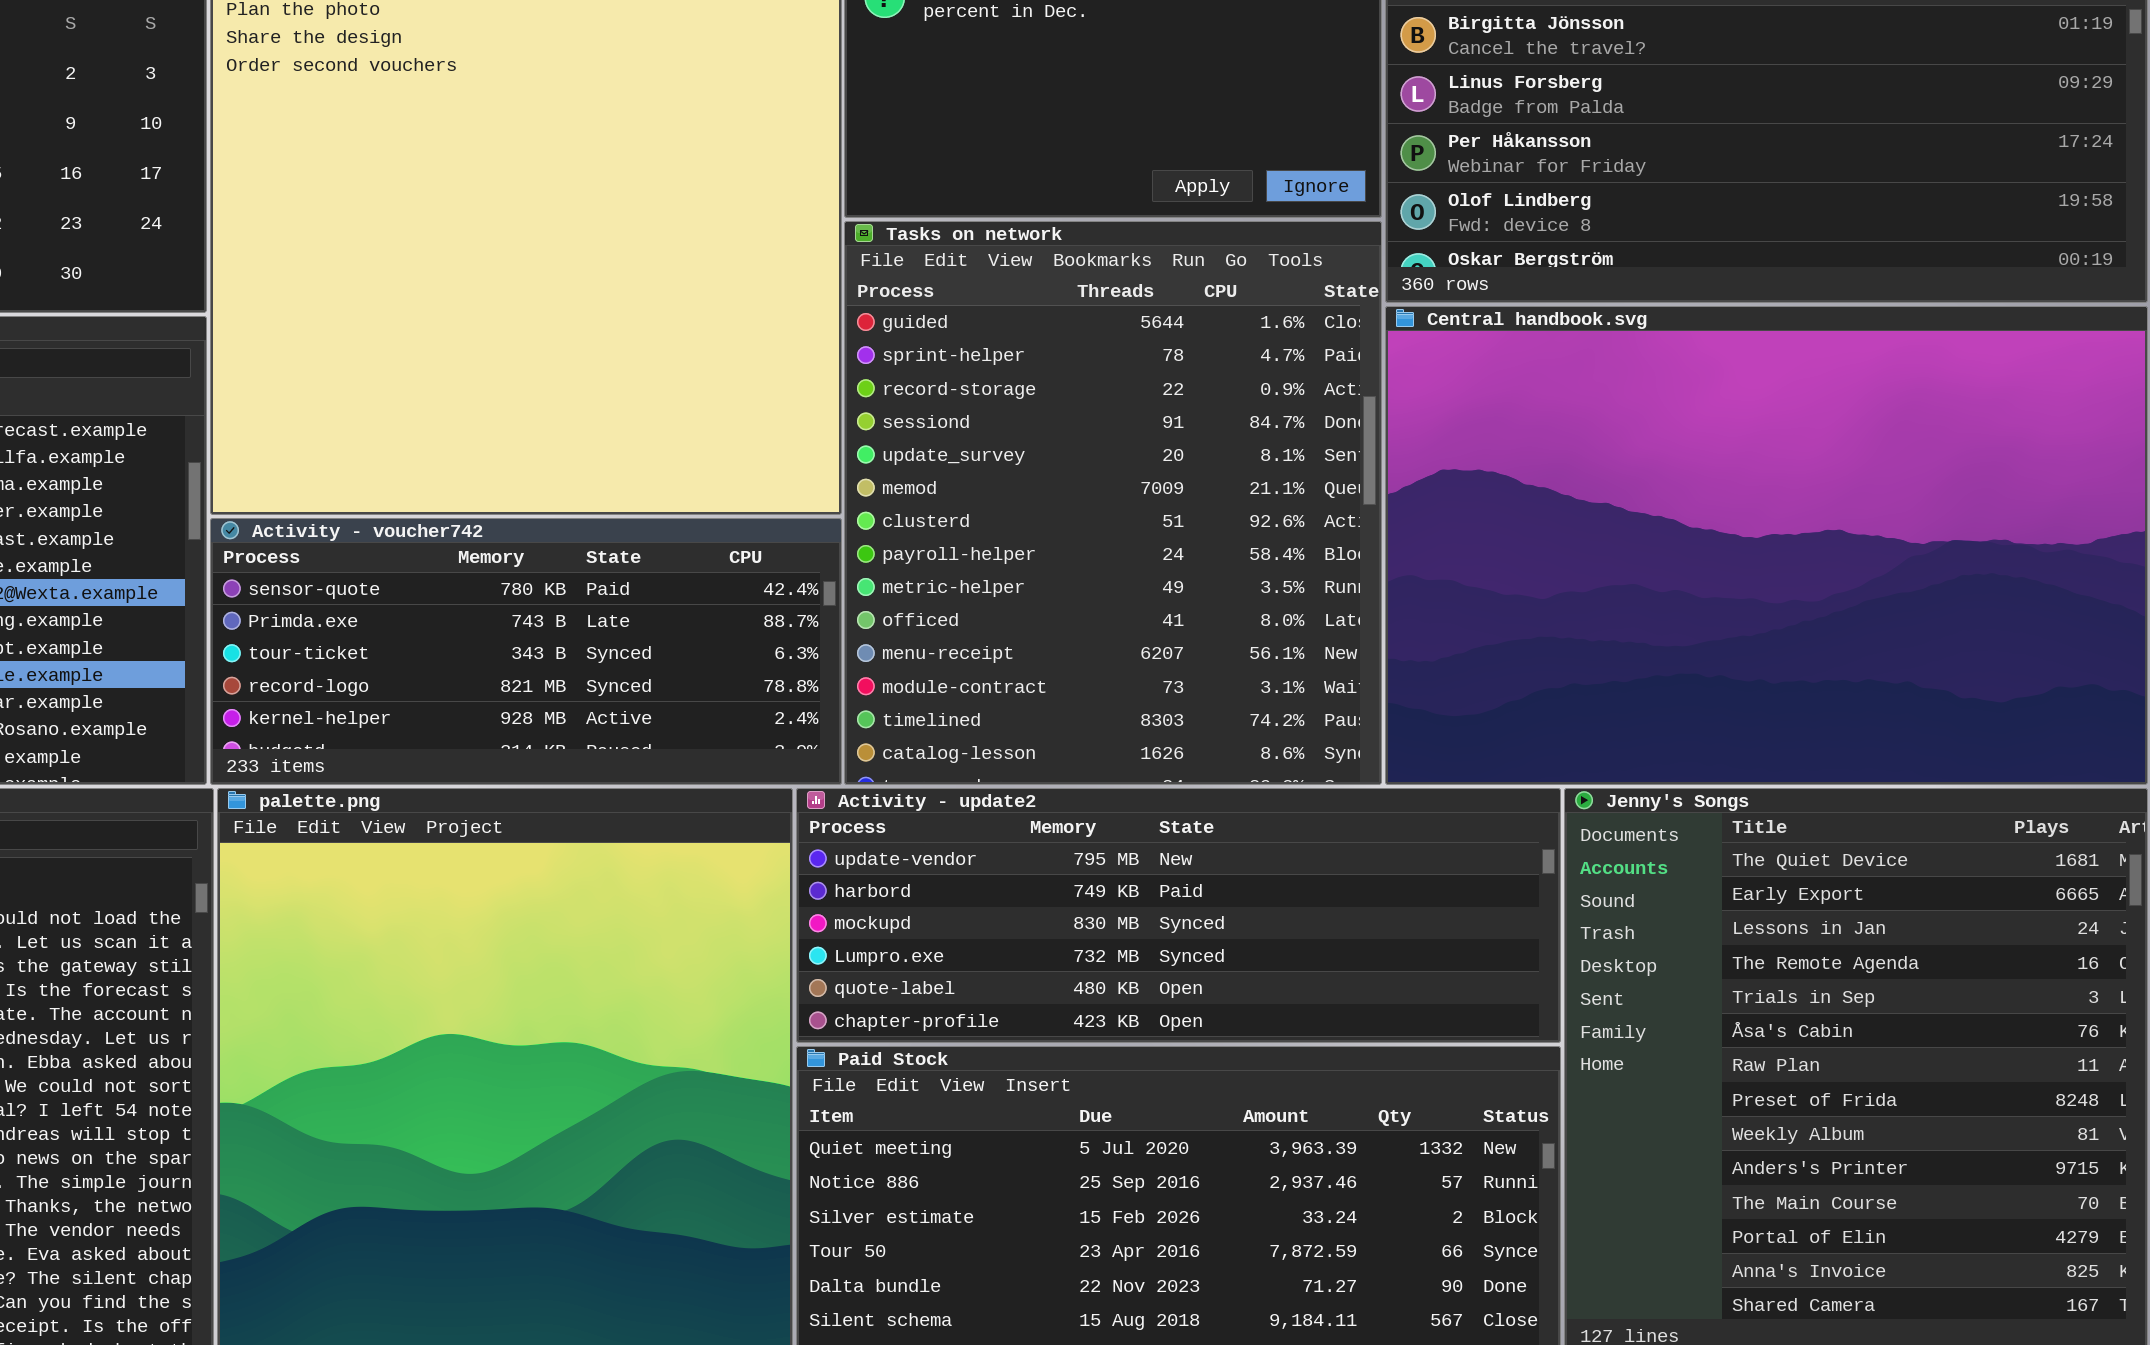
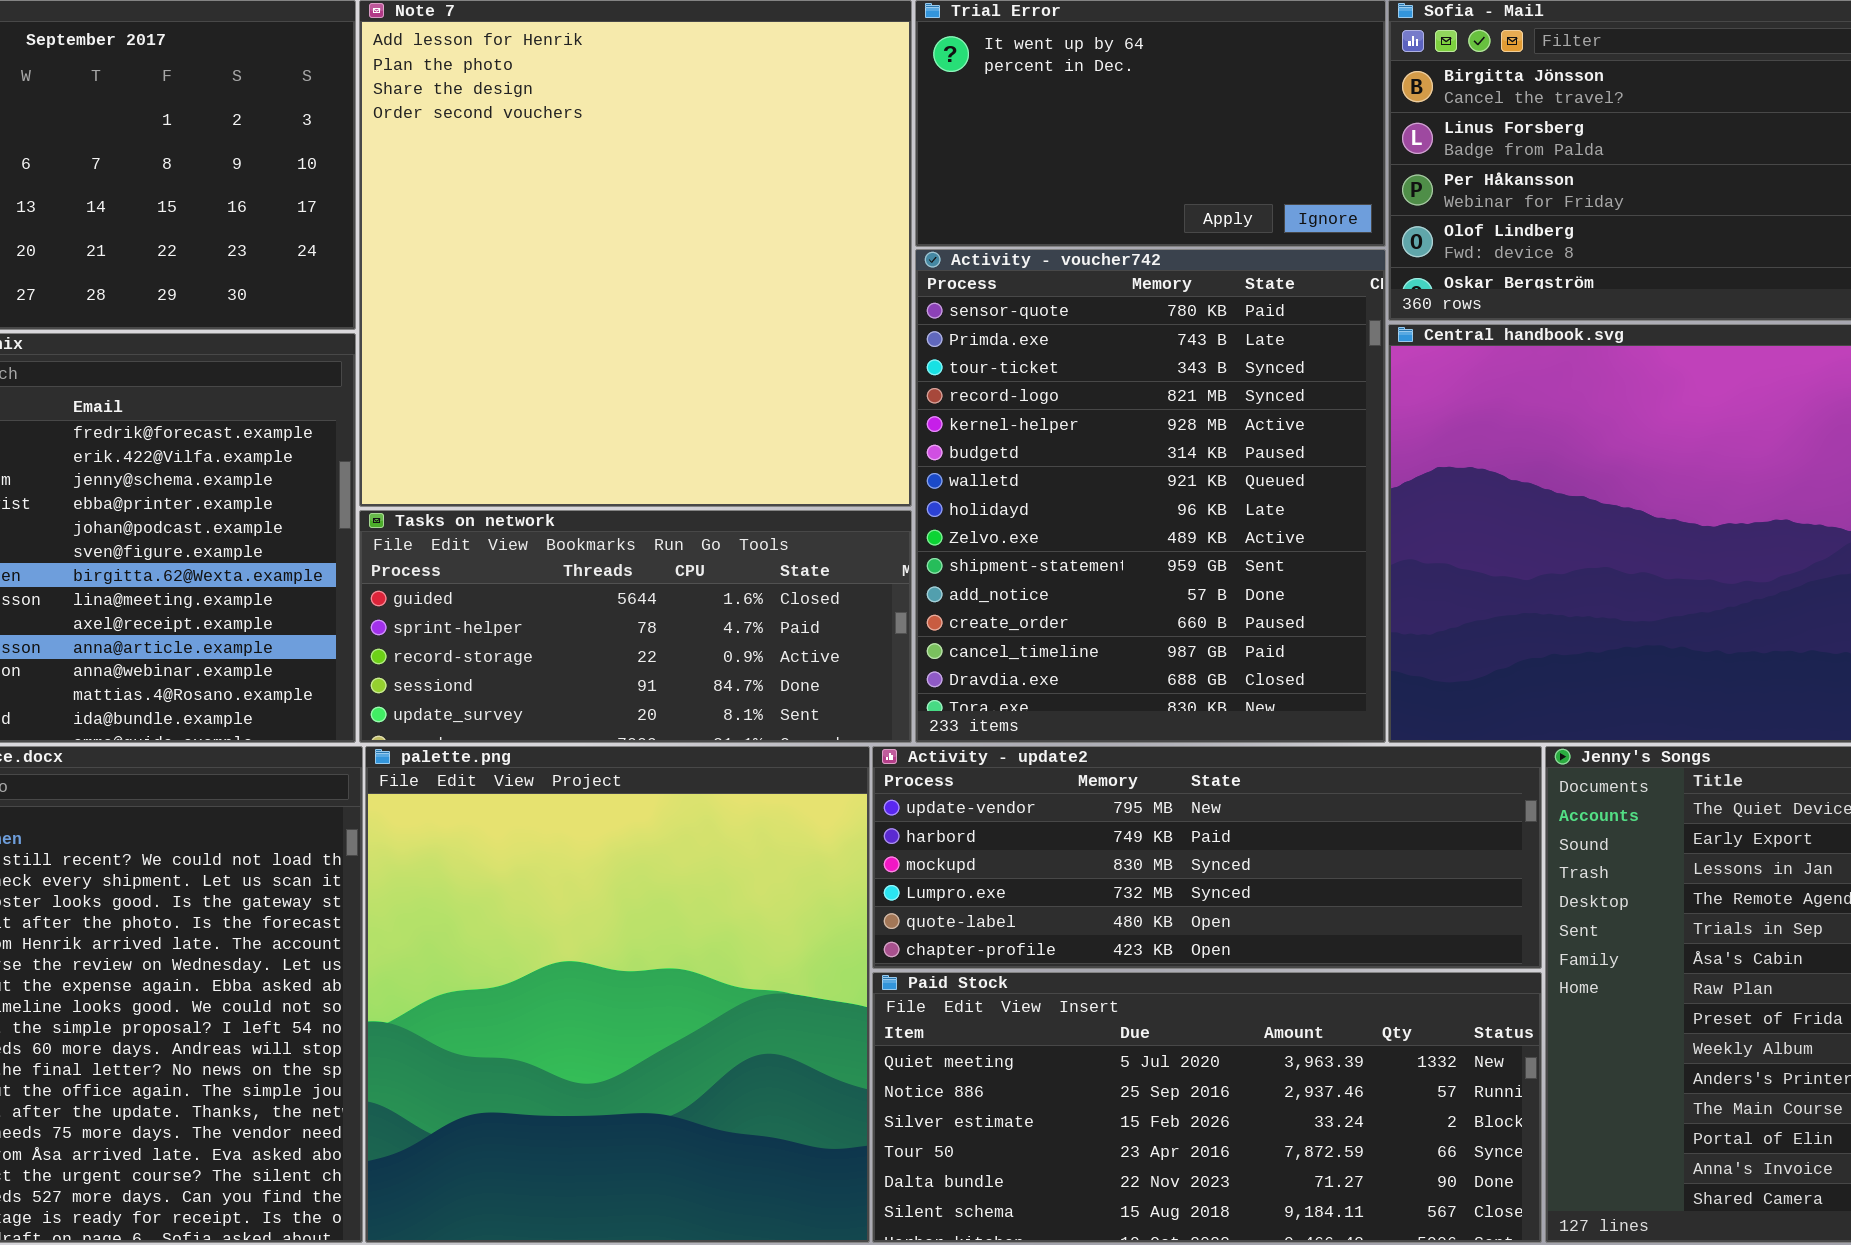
Tasks on network: [844,221,1382,785] -> [359,510,912,743], moved, resized
Activity - voucher742: [210,518,842,785] -> [915,249,1386,743], moved, resized

